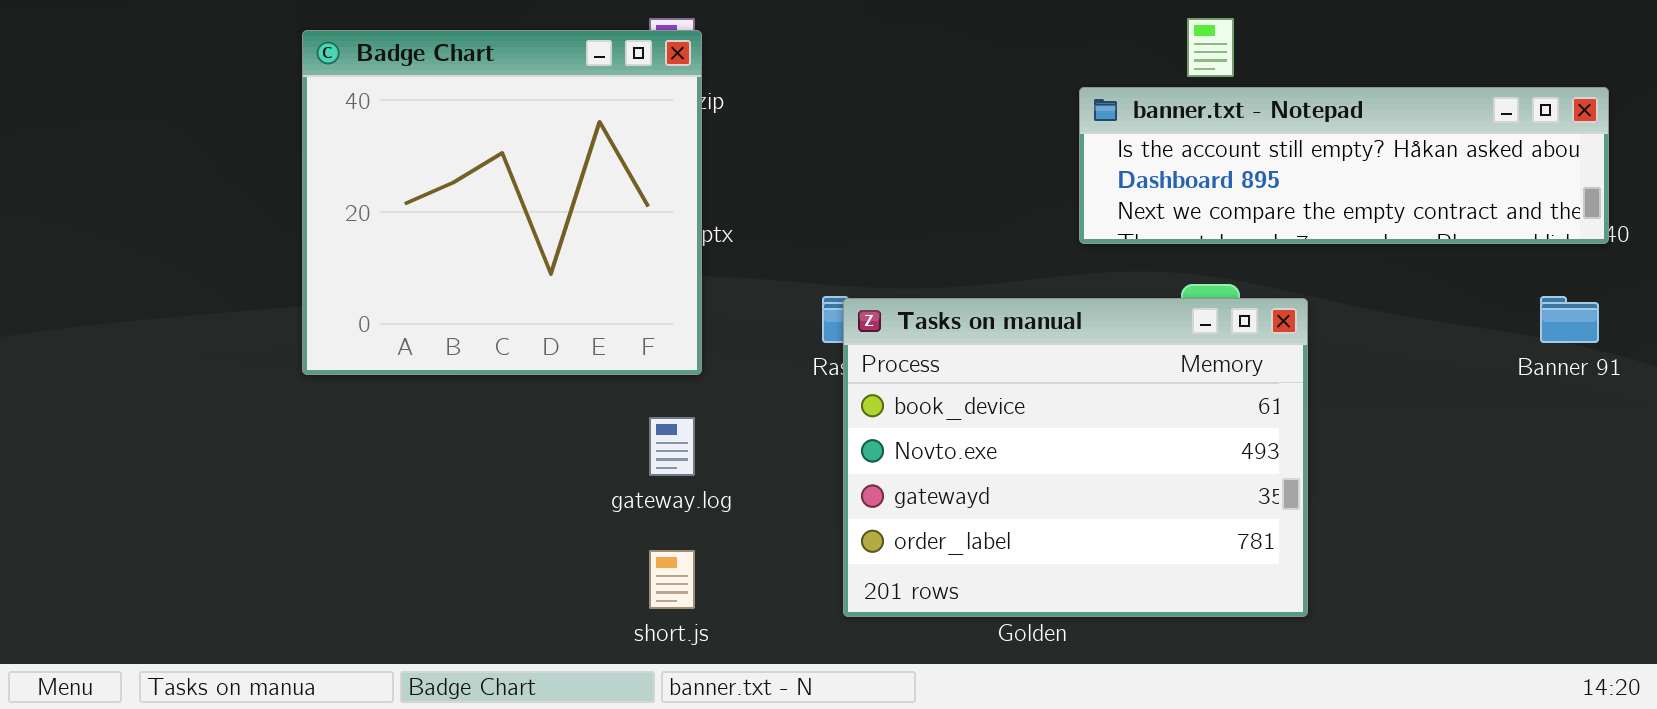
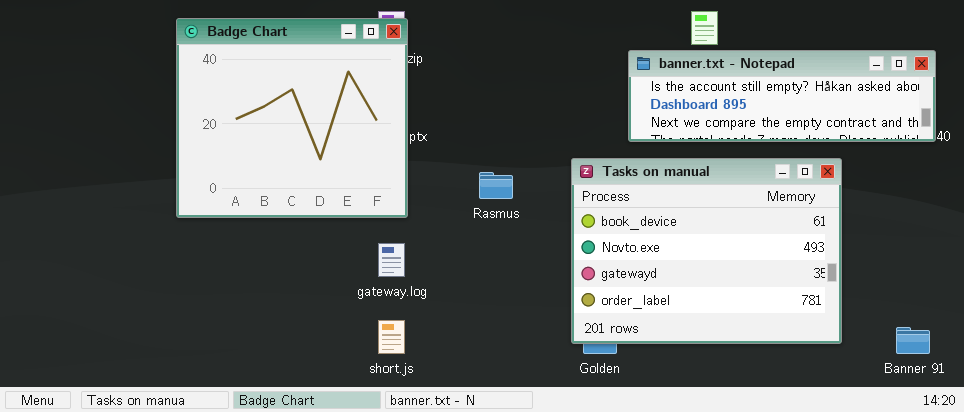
Banner 91: [1540,296,1599,343] -> [896,327,930,354], moved
Tasks on manual: [843,298,1308,617] -> [571,158,842,344], moved

